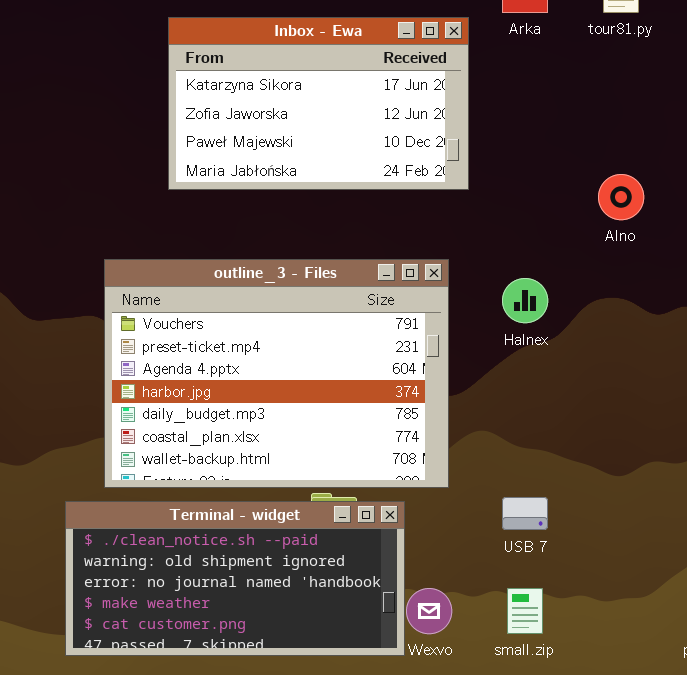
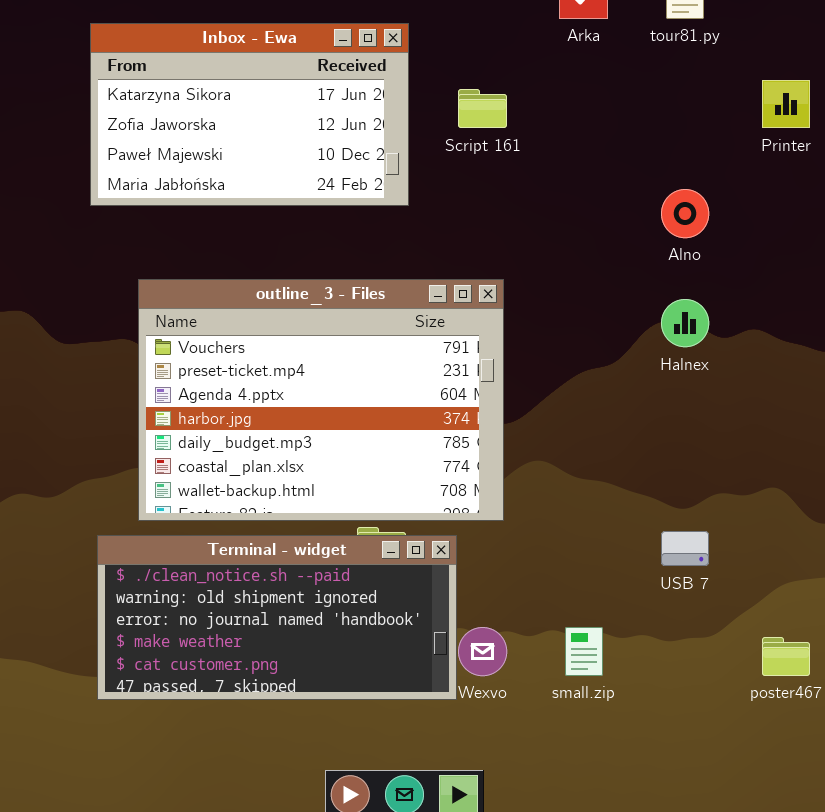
Inbox - Ewa: [168,17,469,190] -> [90,23,409,206], moved
Halnex: [502,278,548,323] -> [661,299,709,347], moved
USB 7: [502,497,548,530] -> [661,531,709,566], moved

